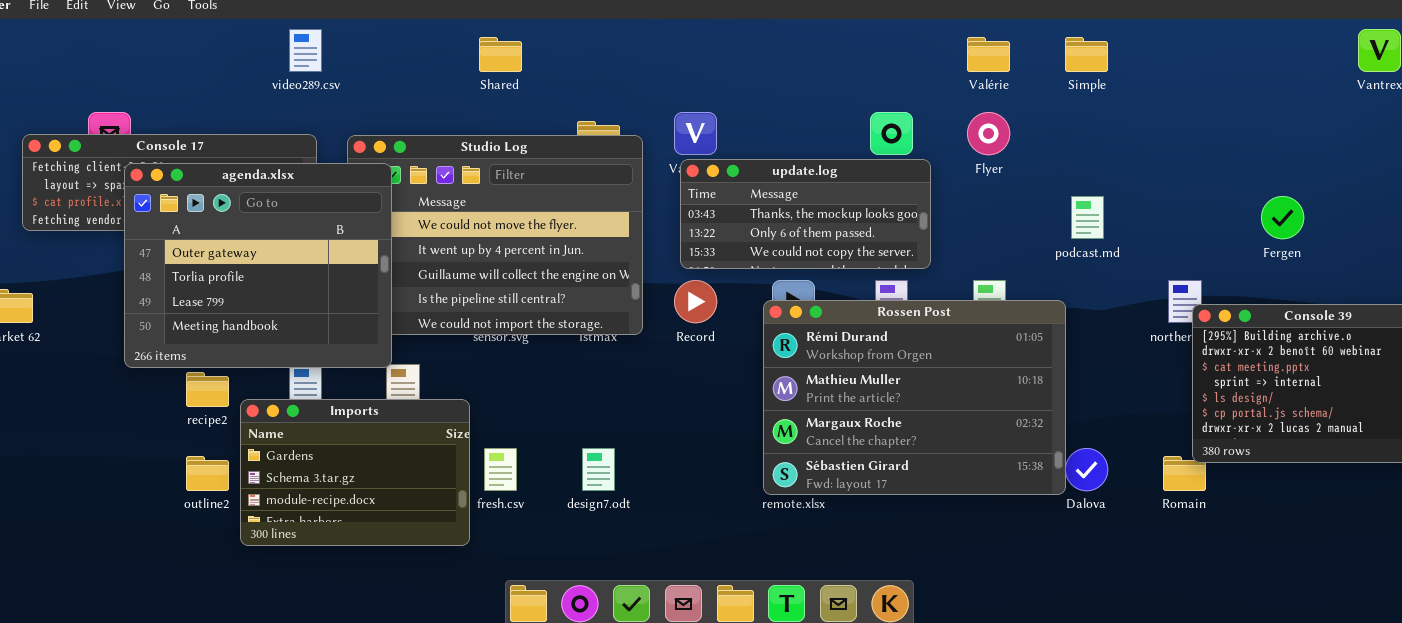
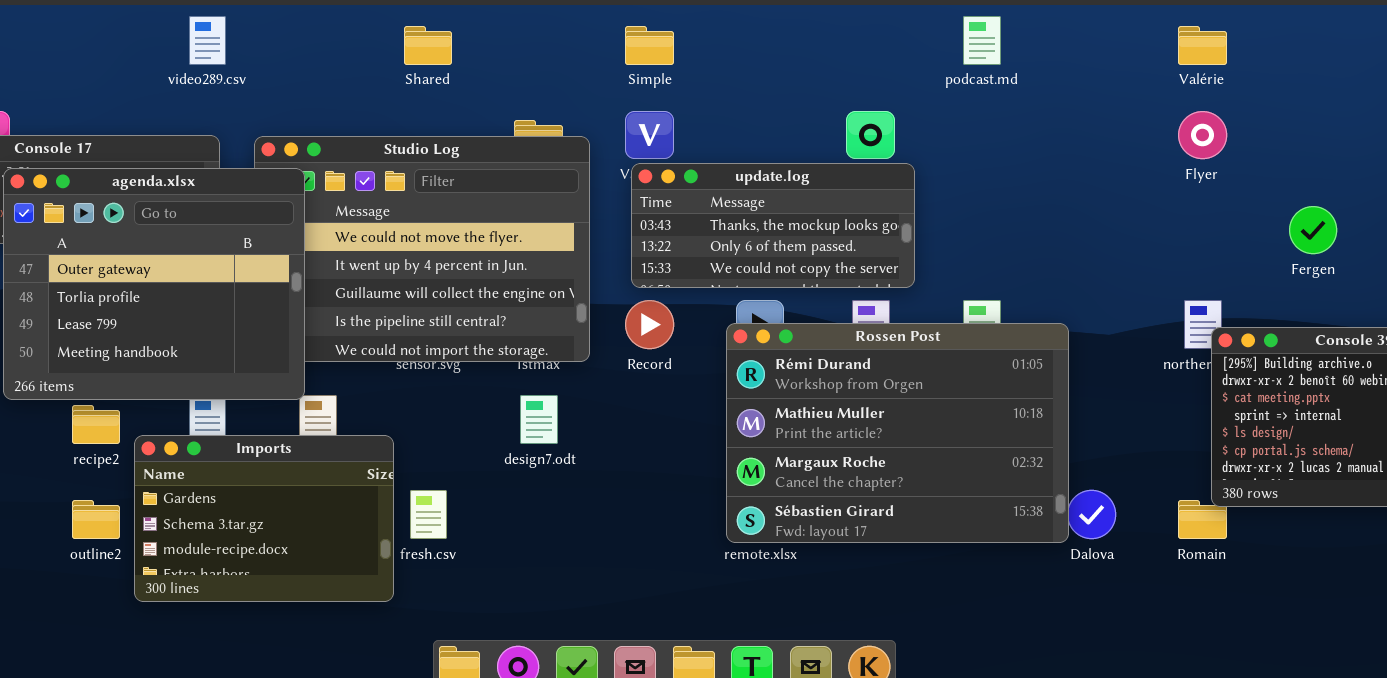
Valérie: [967,37,1010,72] -> [1178,26,1227,65], moved
Simple: [1065,37,1108,72] -> [625,26,674,65], moved
Flyer: [967,112,1010,155] -> [1178,111,1227,159], moved
podcast.md: [1071,196,1104,239] -> [963,16,1001,65], moved
design7.odt: [582,448,615,491] -> [520,395,558,444], moved

